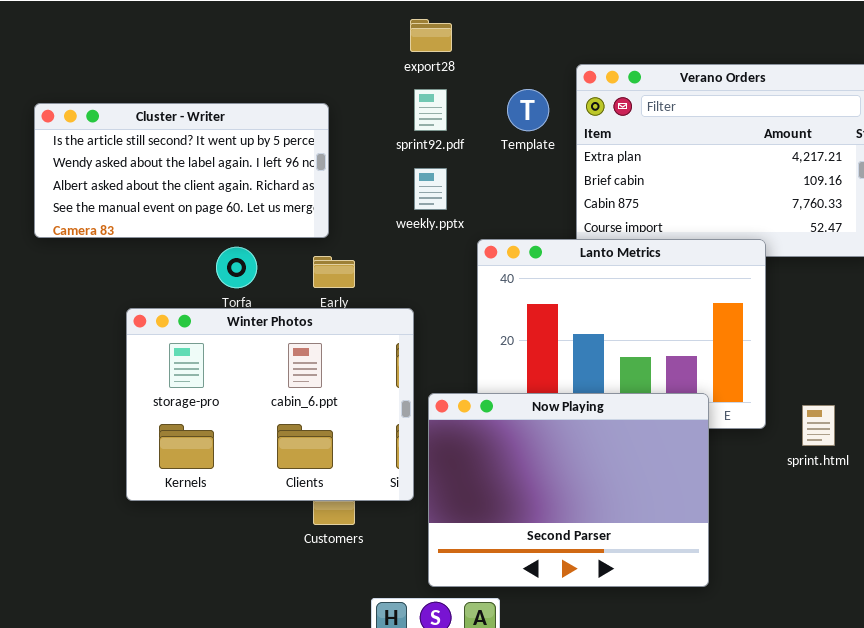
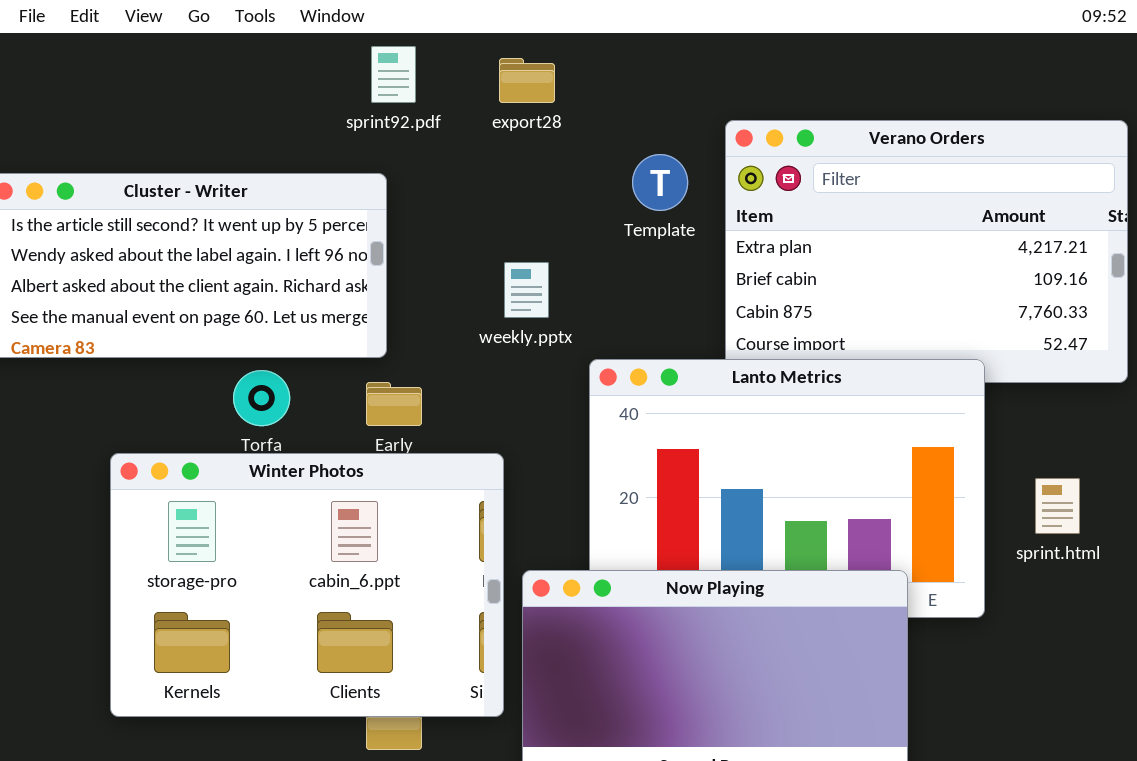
sprint92.pdf: [414,89,447,131] -> [371,46,416,103], moved
sprint.html: [802,405,835,446] -> [1035,478,1080,534], moved

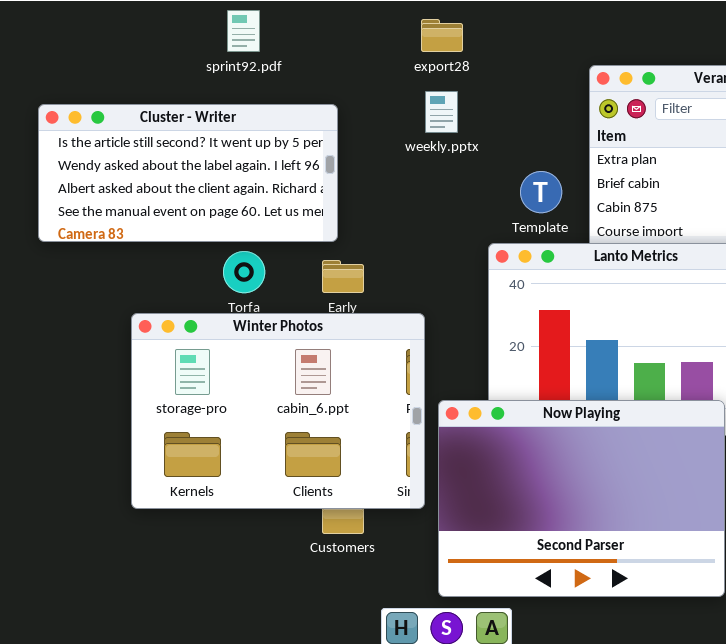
sprint92.pdf: [371,46,416,103] -> [227,10,260,52], moved
Template: [632,154,688,211] -> [520,171,562,213], moved
weekly.pptx: [504,262,549,318] -> [425,91,458,133], moved

